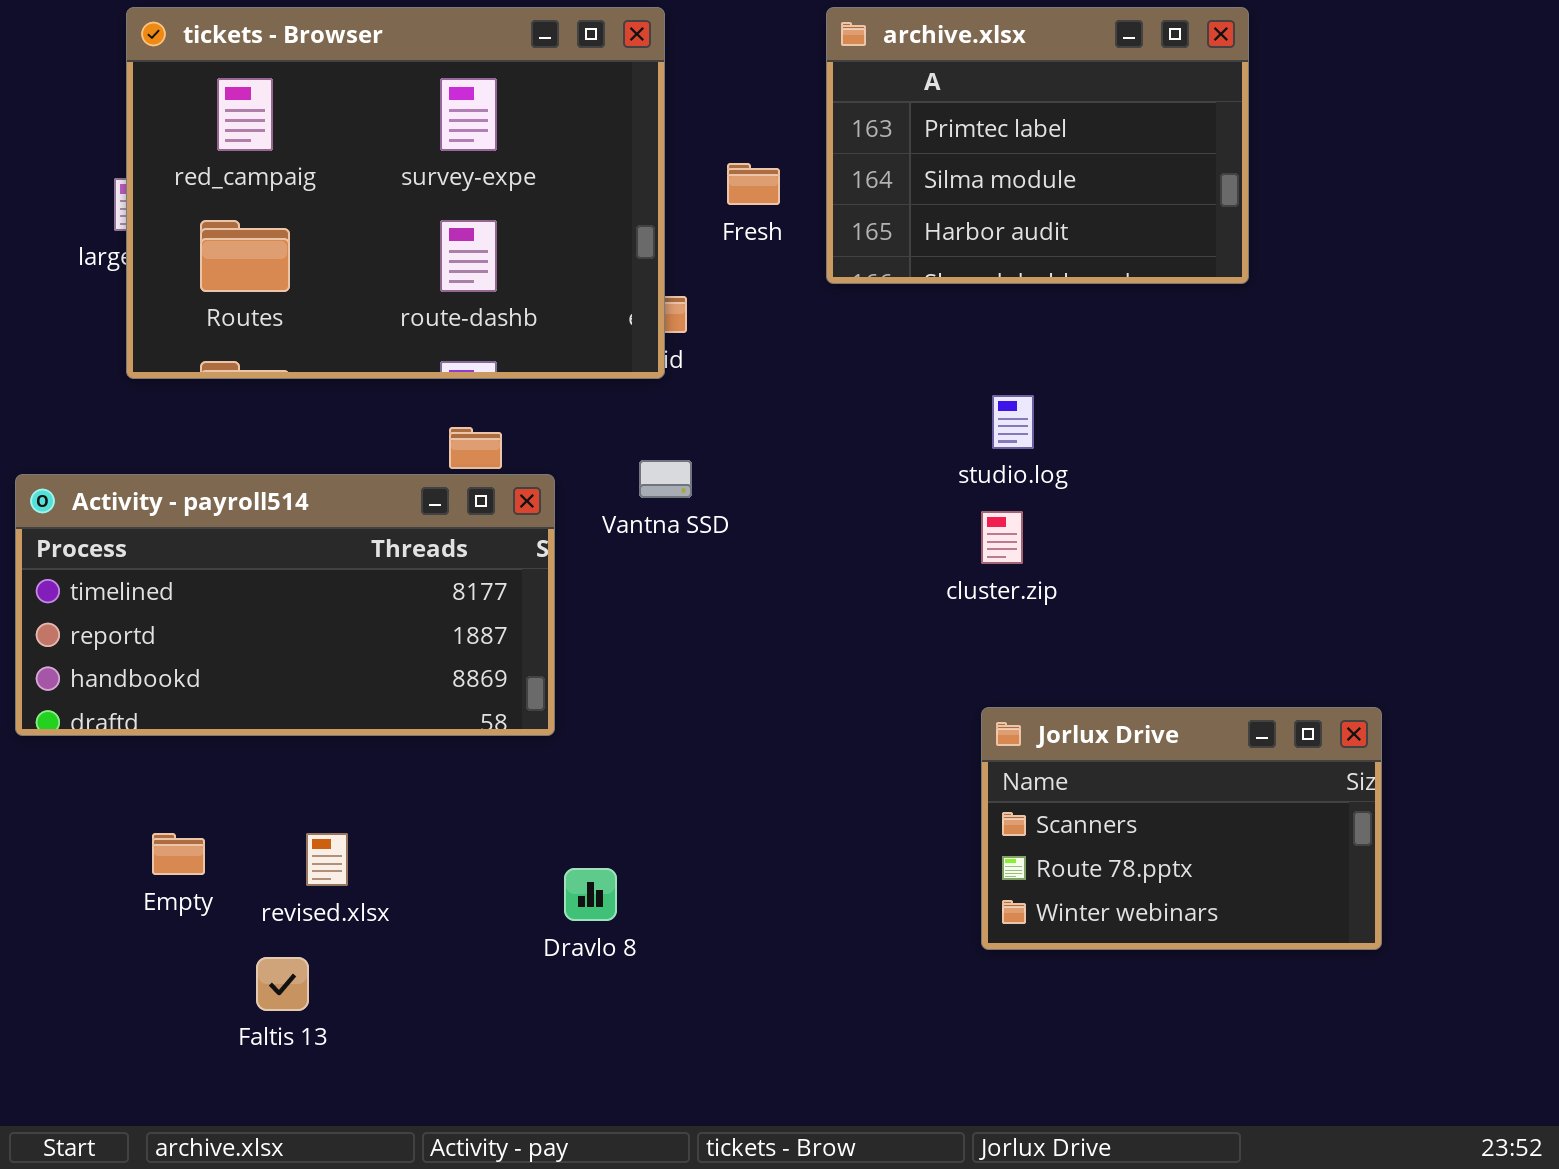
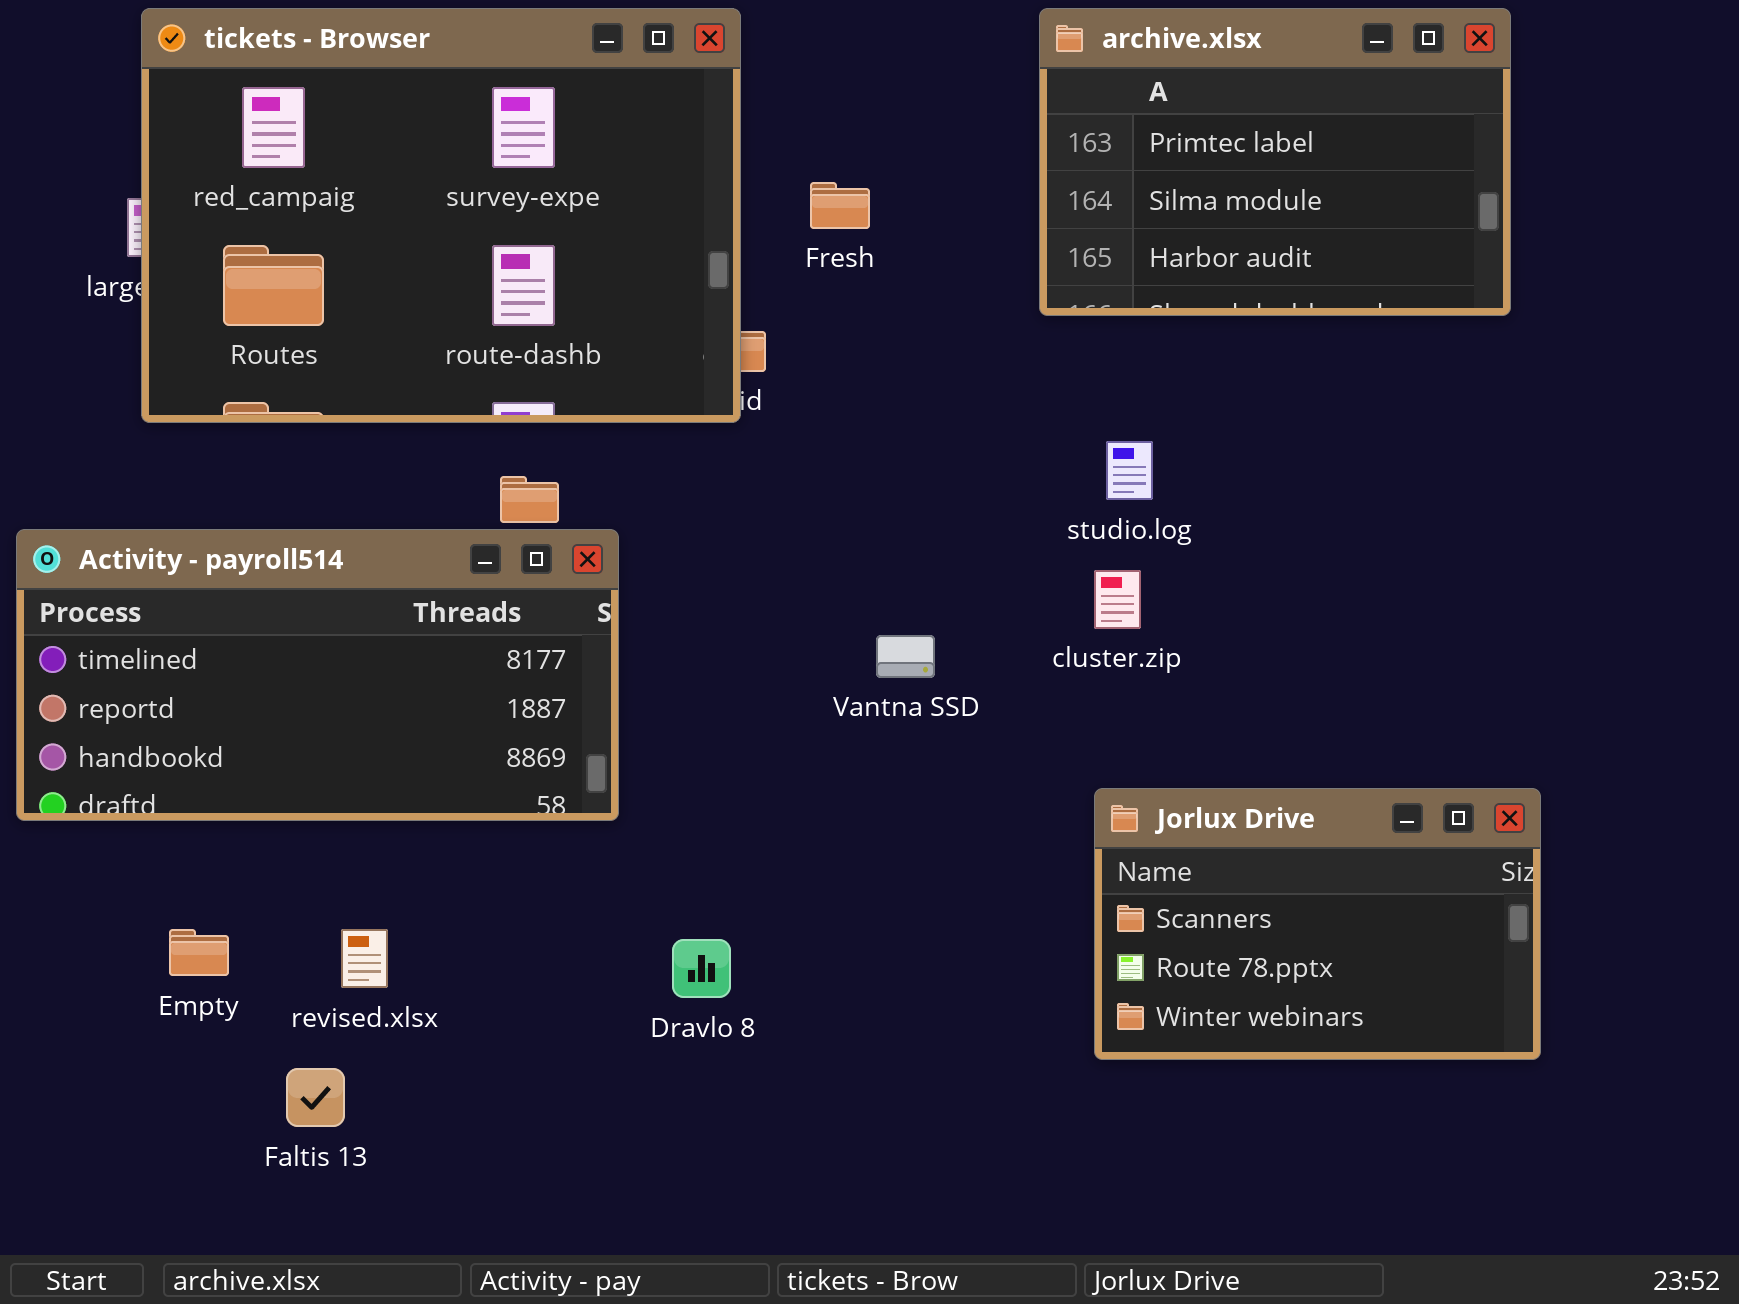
archive.xlsx: [826,7,1249,284] -> [1039,8,1511,316], moved
Vantna SSD: [639,460,692,498] -> [876,635,935,678], moved
Dravlo 8: [564,868,617,921] -> [672,939,731,998], moved

